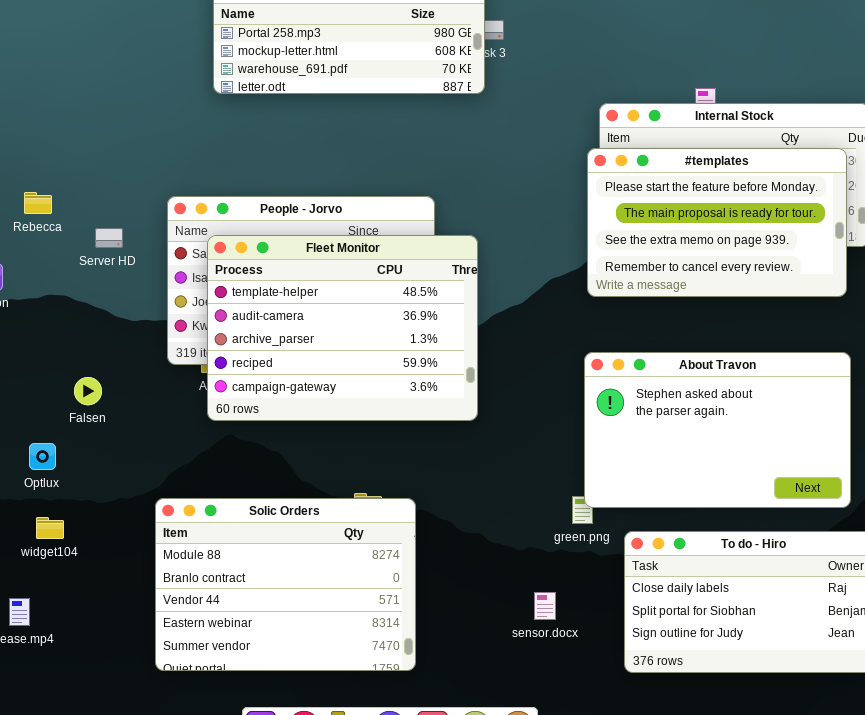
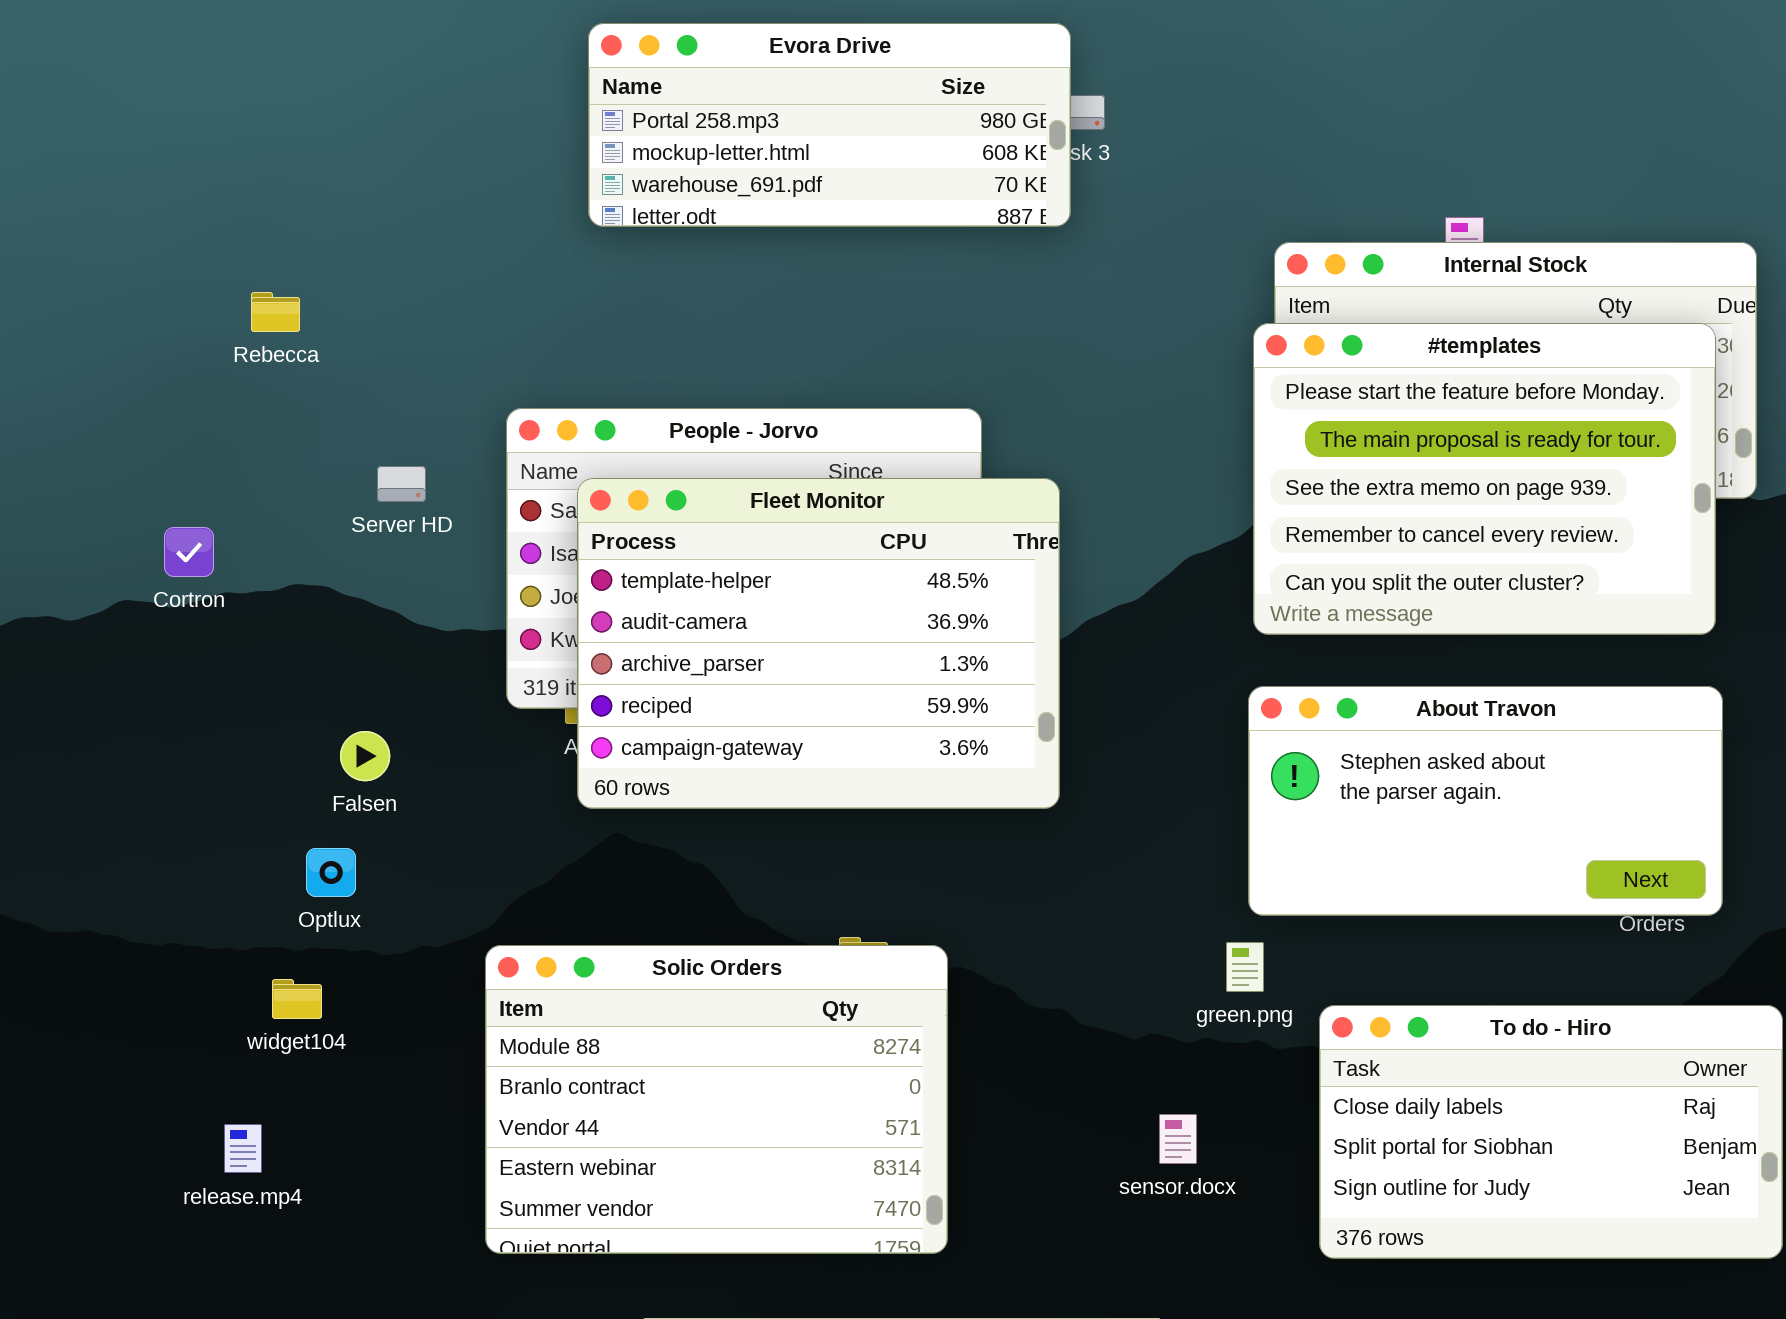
#templates: [587,148,847,297] -> [1253,323,1716,635], resized
Rebecca: [24,192,52,214] -> [251,292,300,332], moved
About Travon: [584,352,851,508] -> [1248,686,1723,916], resized
Optlux: [29,443,56,470] -> [306,848,356,897], moved

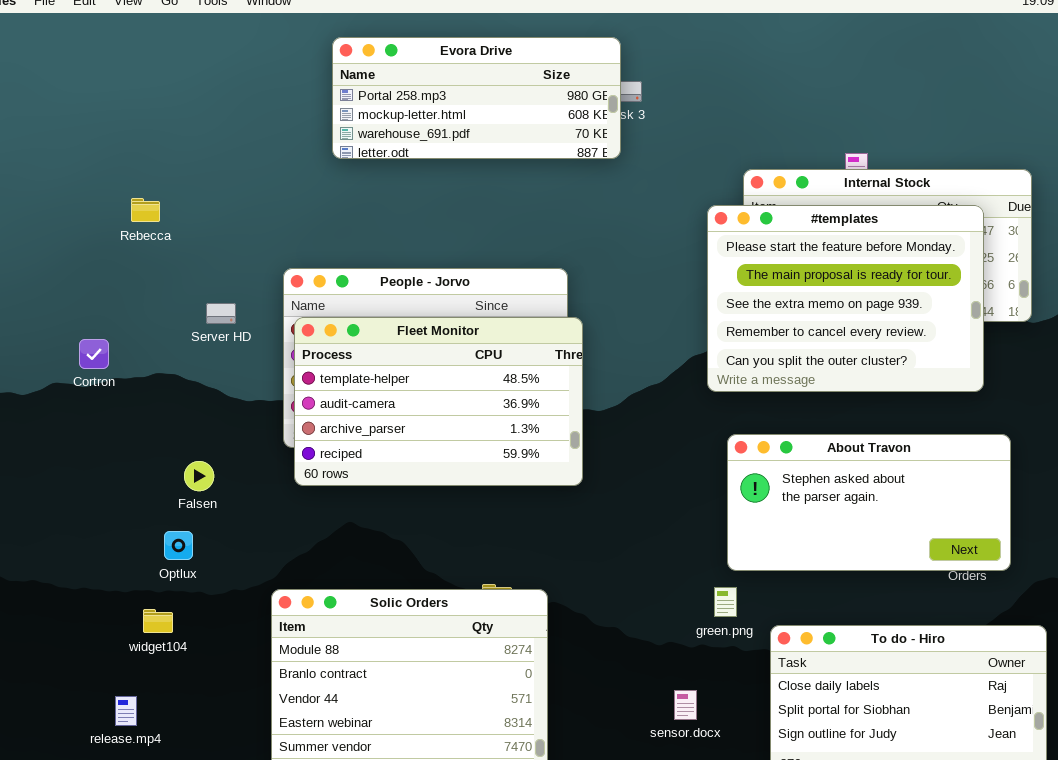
#templates: [1253,323,1716,635] -> [707,205,984,392], moved
Fleet Monitor: [577,478,1060,809] -> [294,317,583,486], moved, resized

